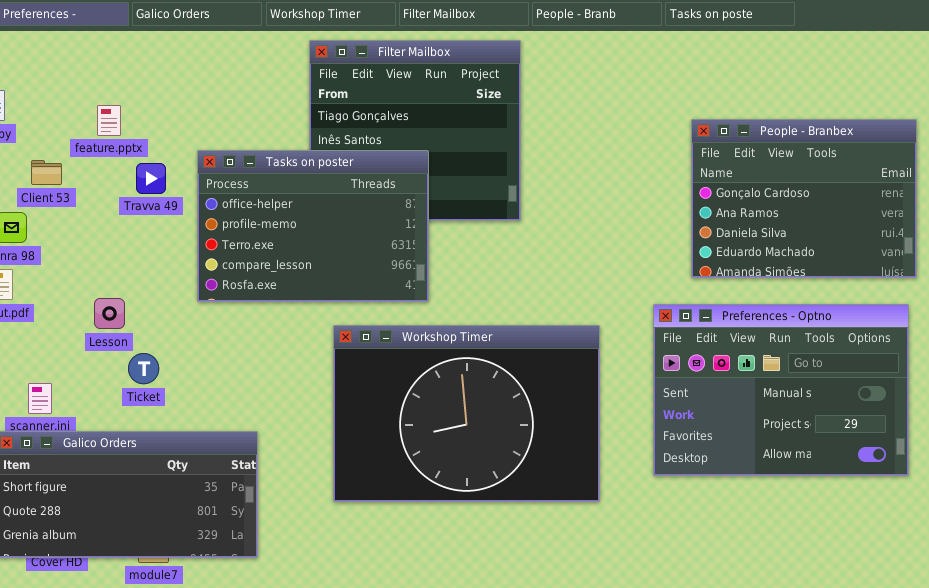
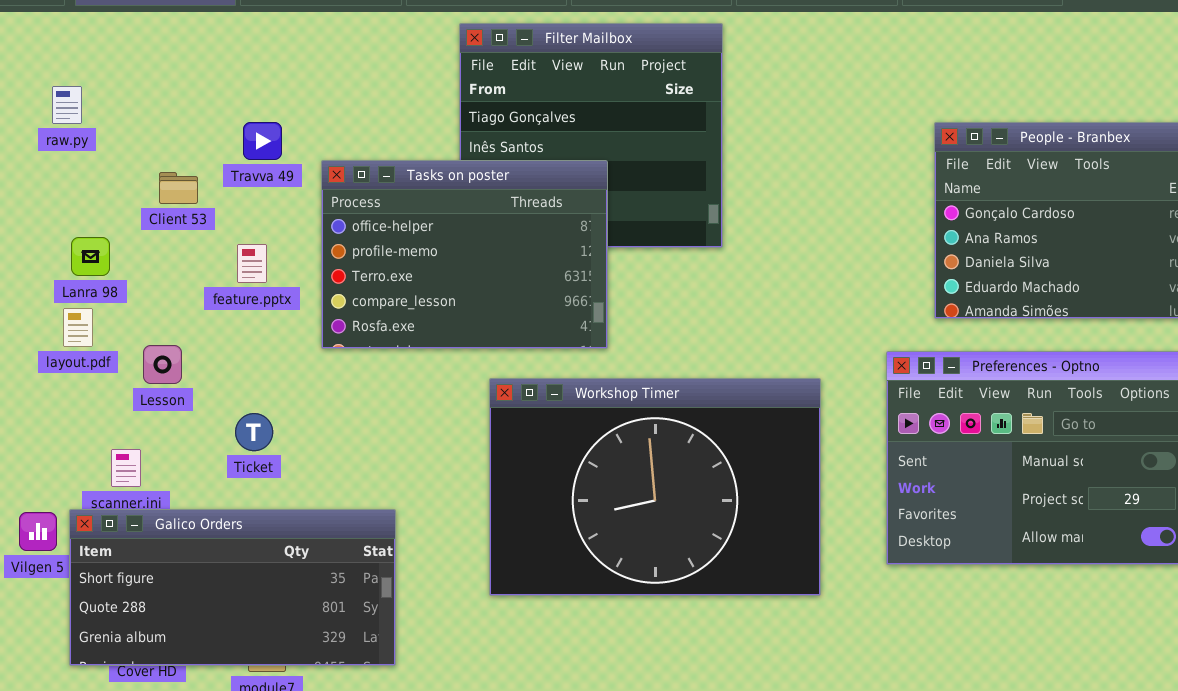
feature.pptx: [97,105,121,136] -> [237,244,267,283], moved
Client 53: [31,160,62,185] -> [159,172,198,204], moved
Travva 49: [136,163,166,194] -> [243,122,282,160], moved
Lesson: [94,298,125,329] -> [143,345,182,384], moved

